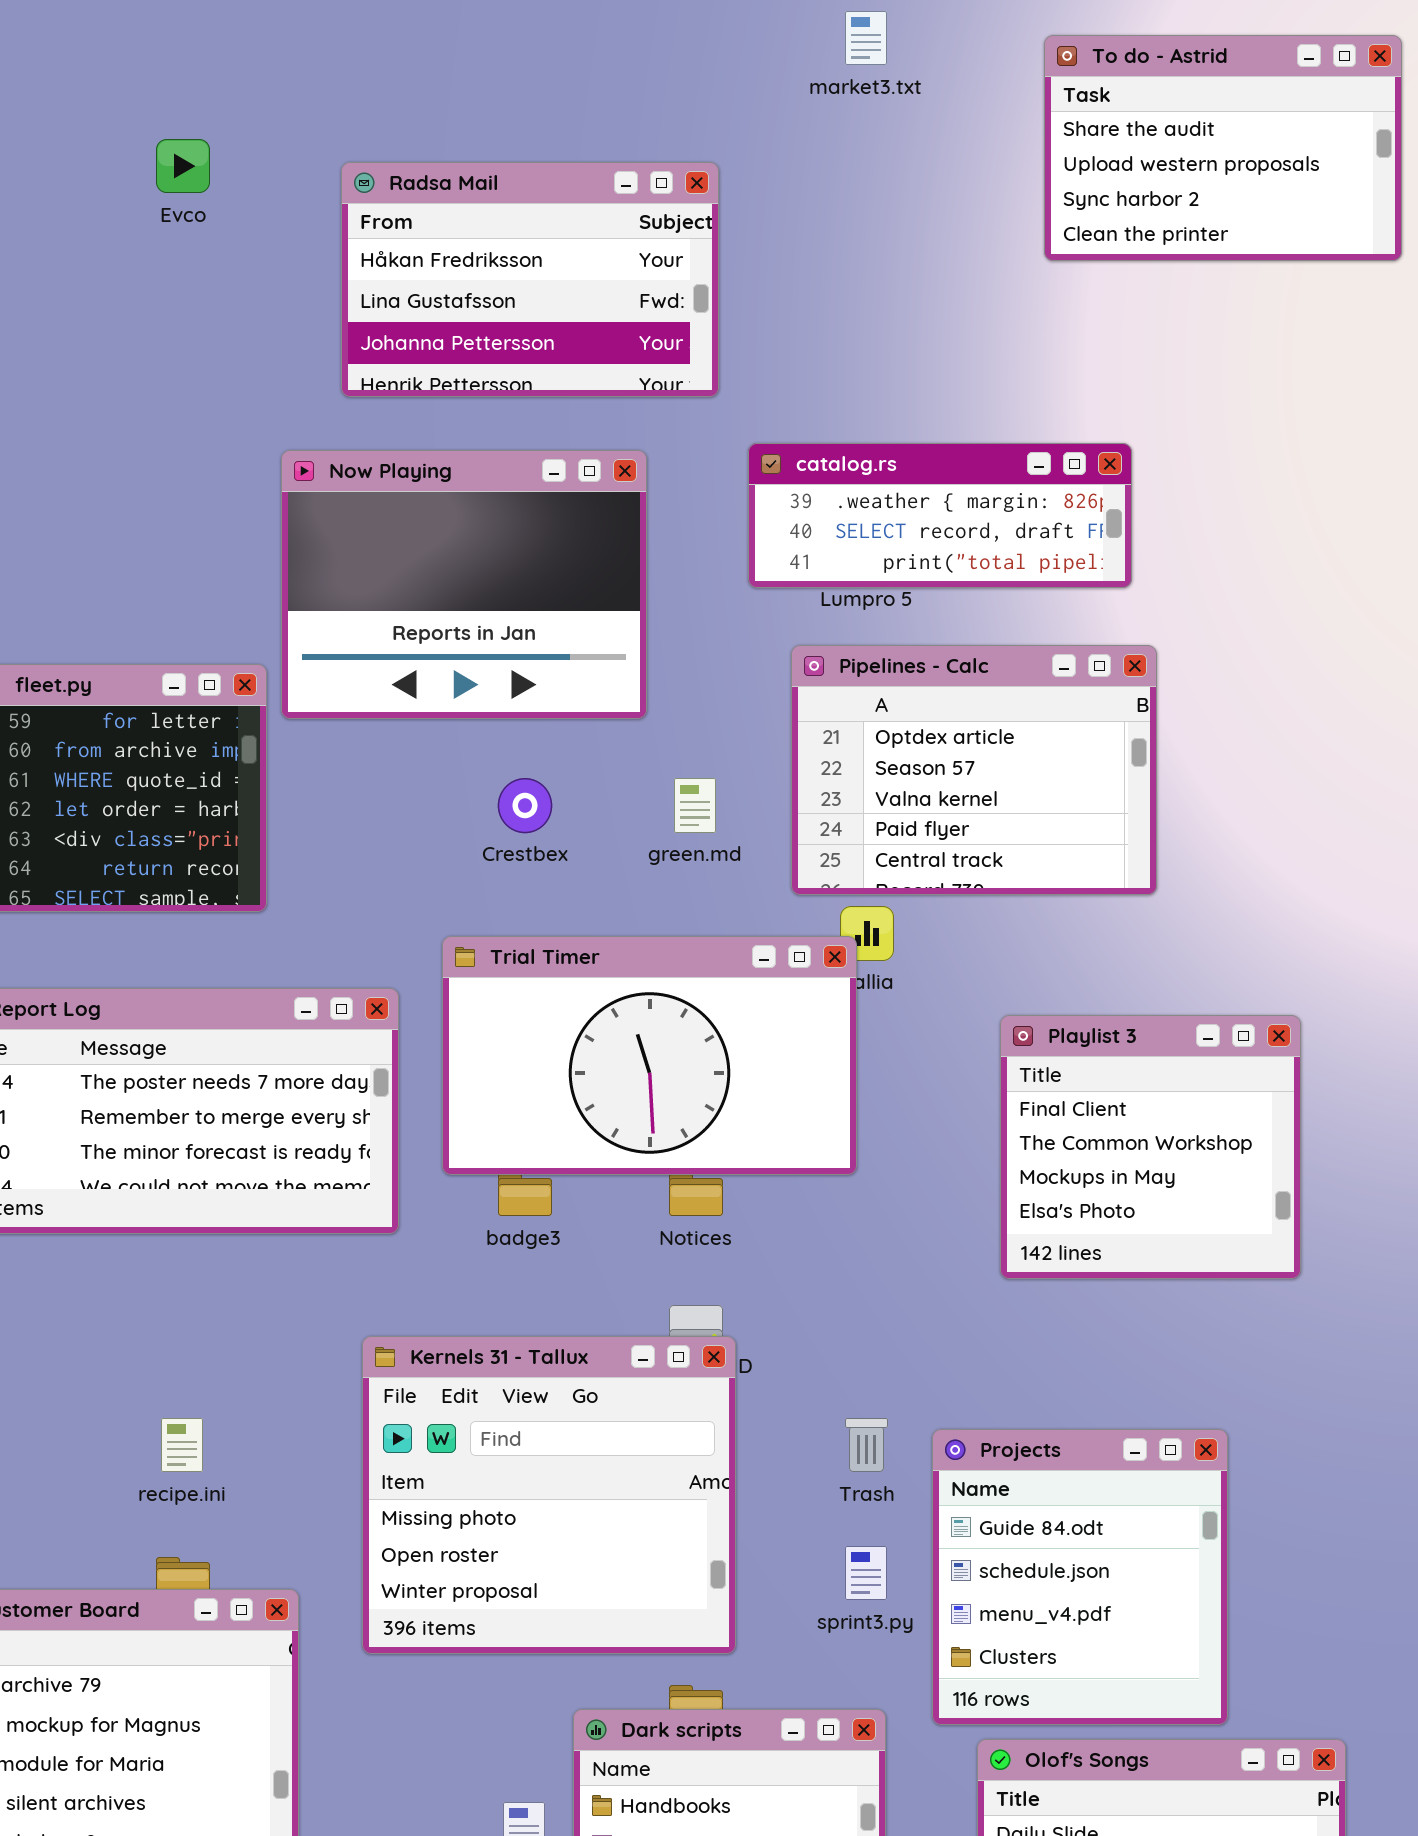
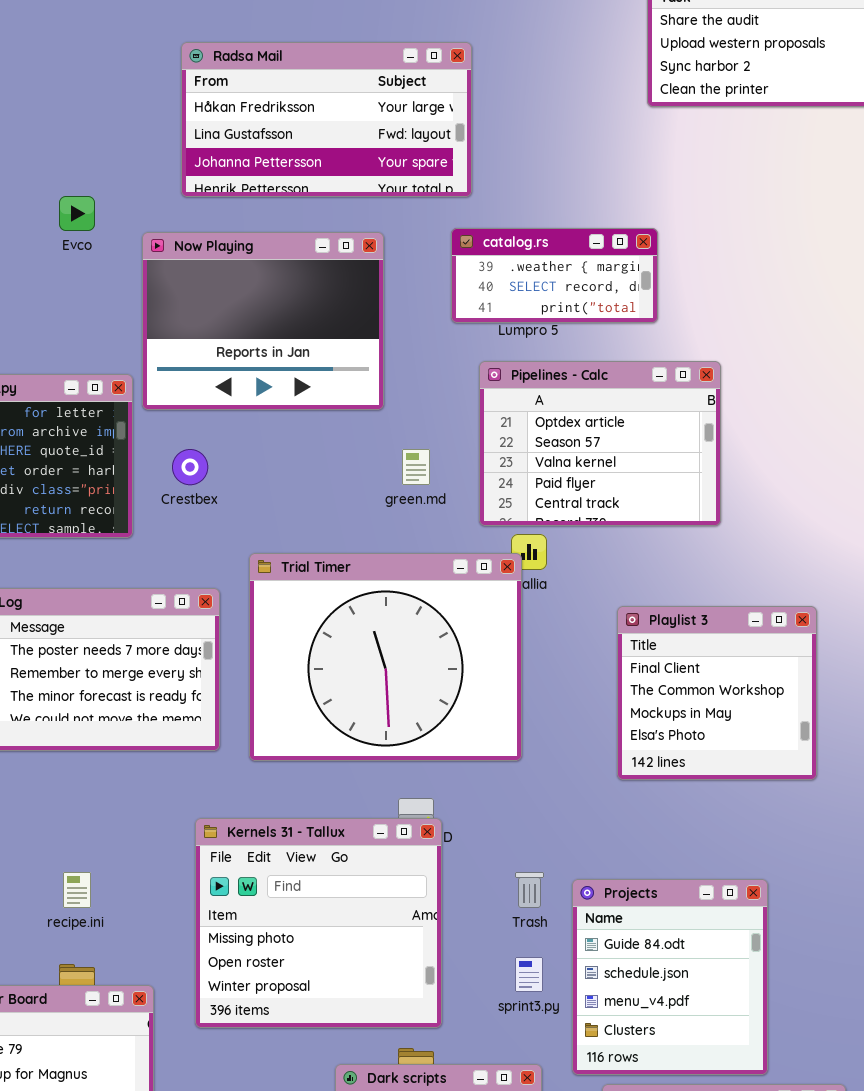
Evco: [156,139,210,193] -> [59,196,95,231], moved
Radsa Mail: [341,162,719,397] -> [181,42,472,197], resized
catalog.rs: [748,443,1132,588] -> [451,228,658,323], resized
Crestbex: [498,778,552,833] -> [172,449,208,485], moved
Trial Timer: [442,936,857,1175] -> [249,553,522,761], resized

